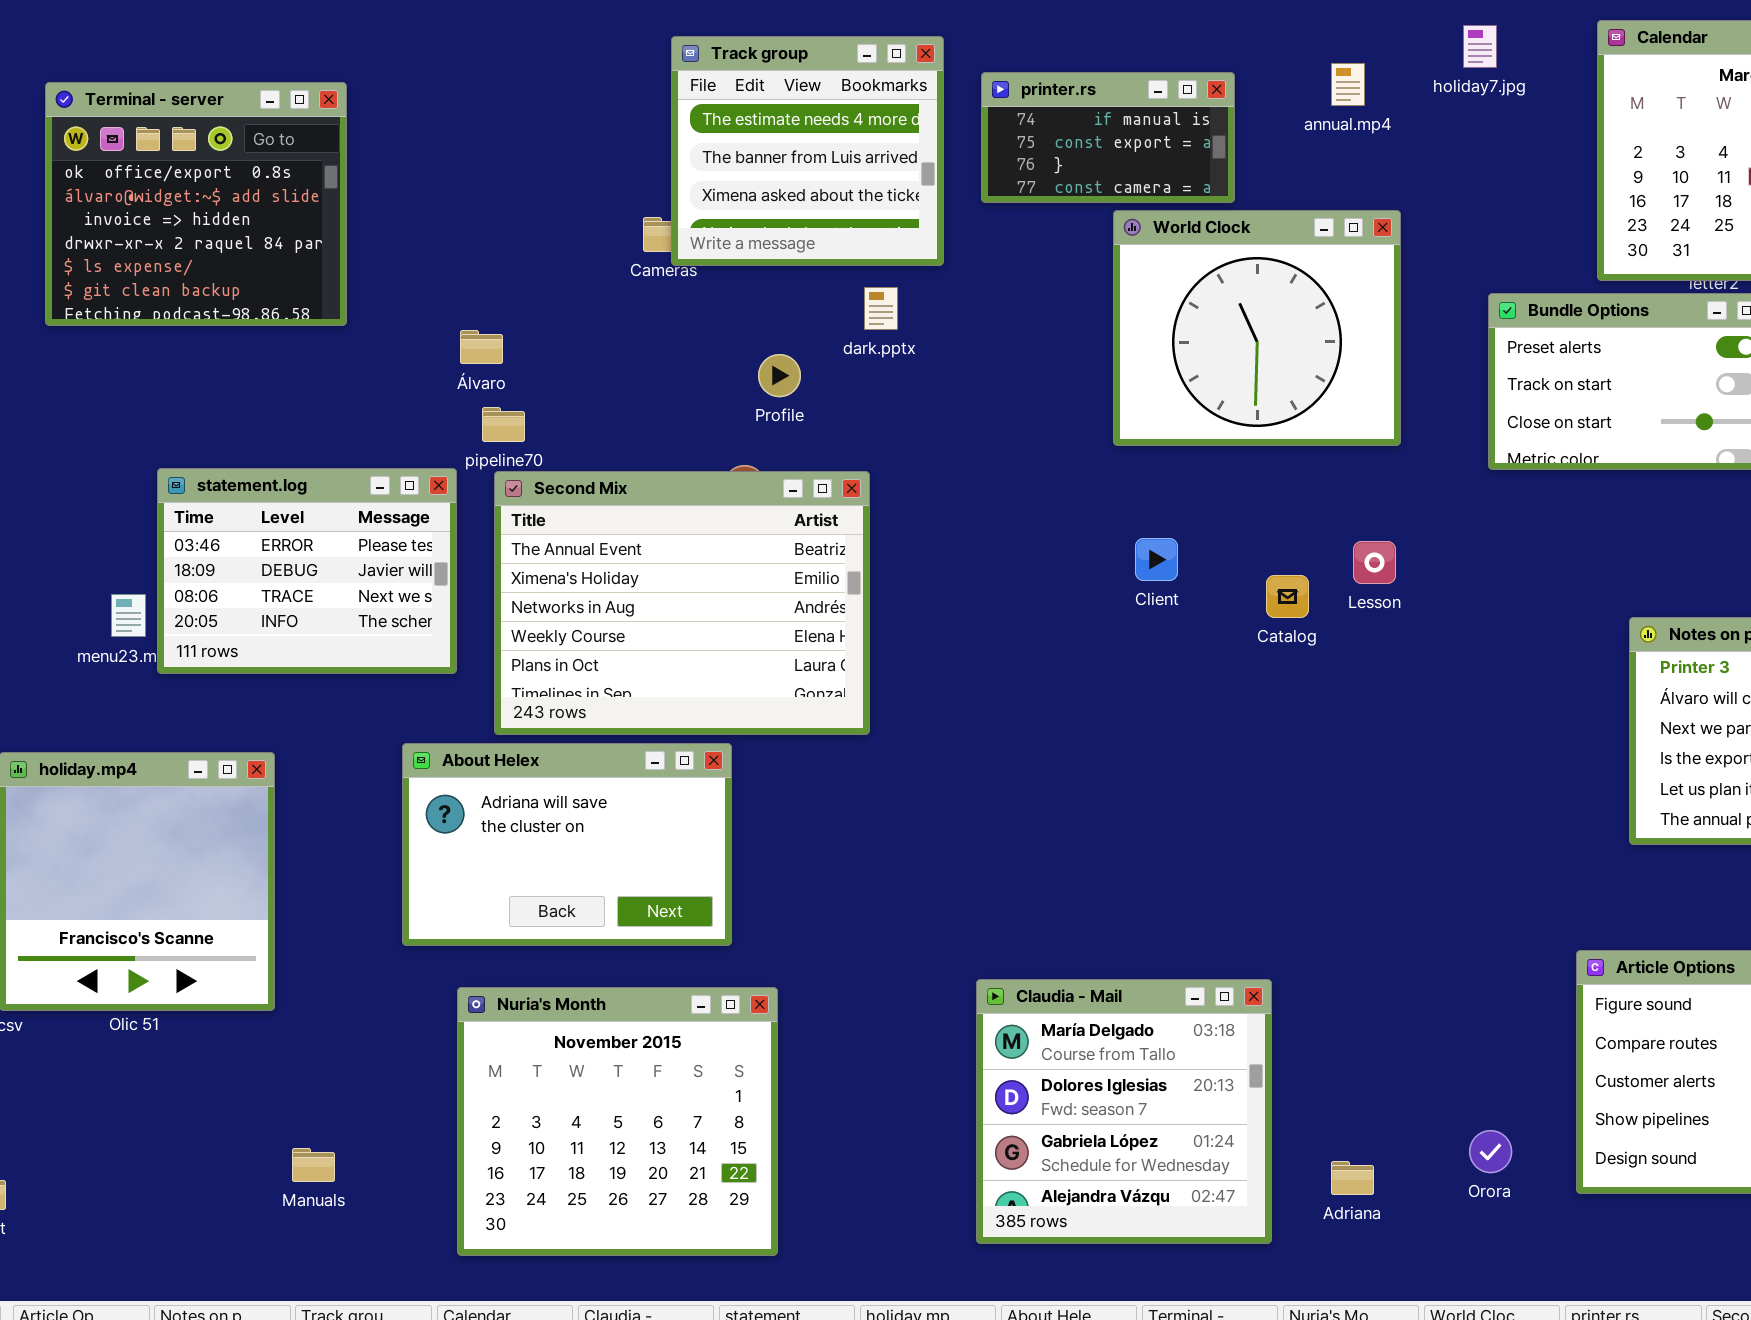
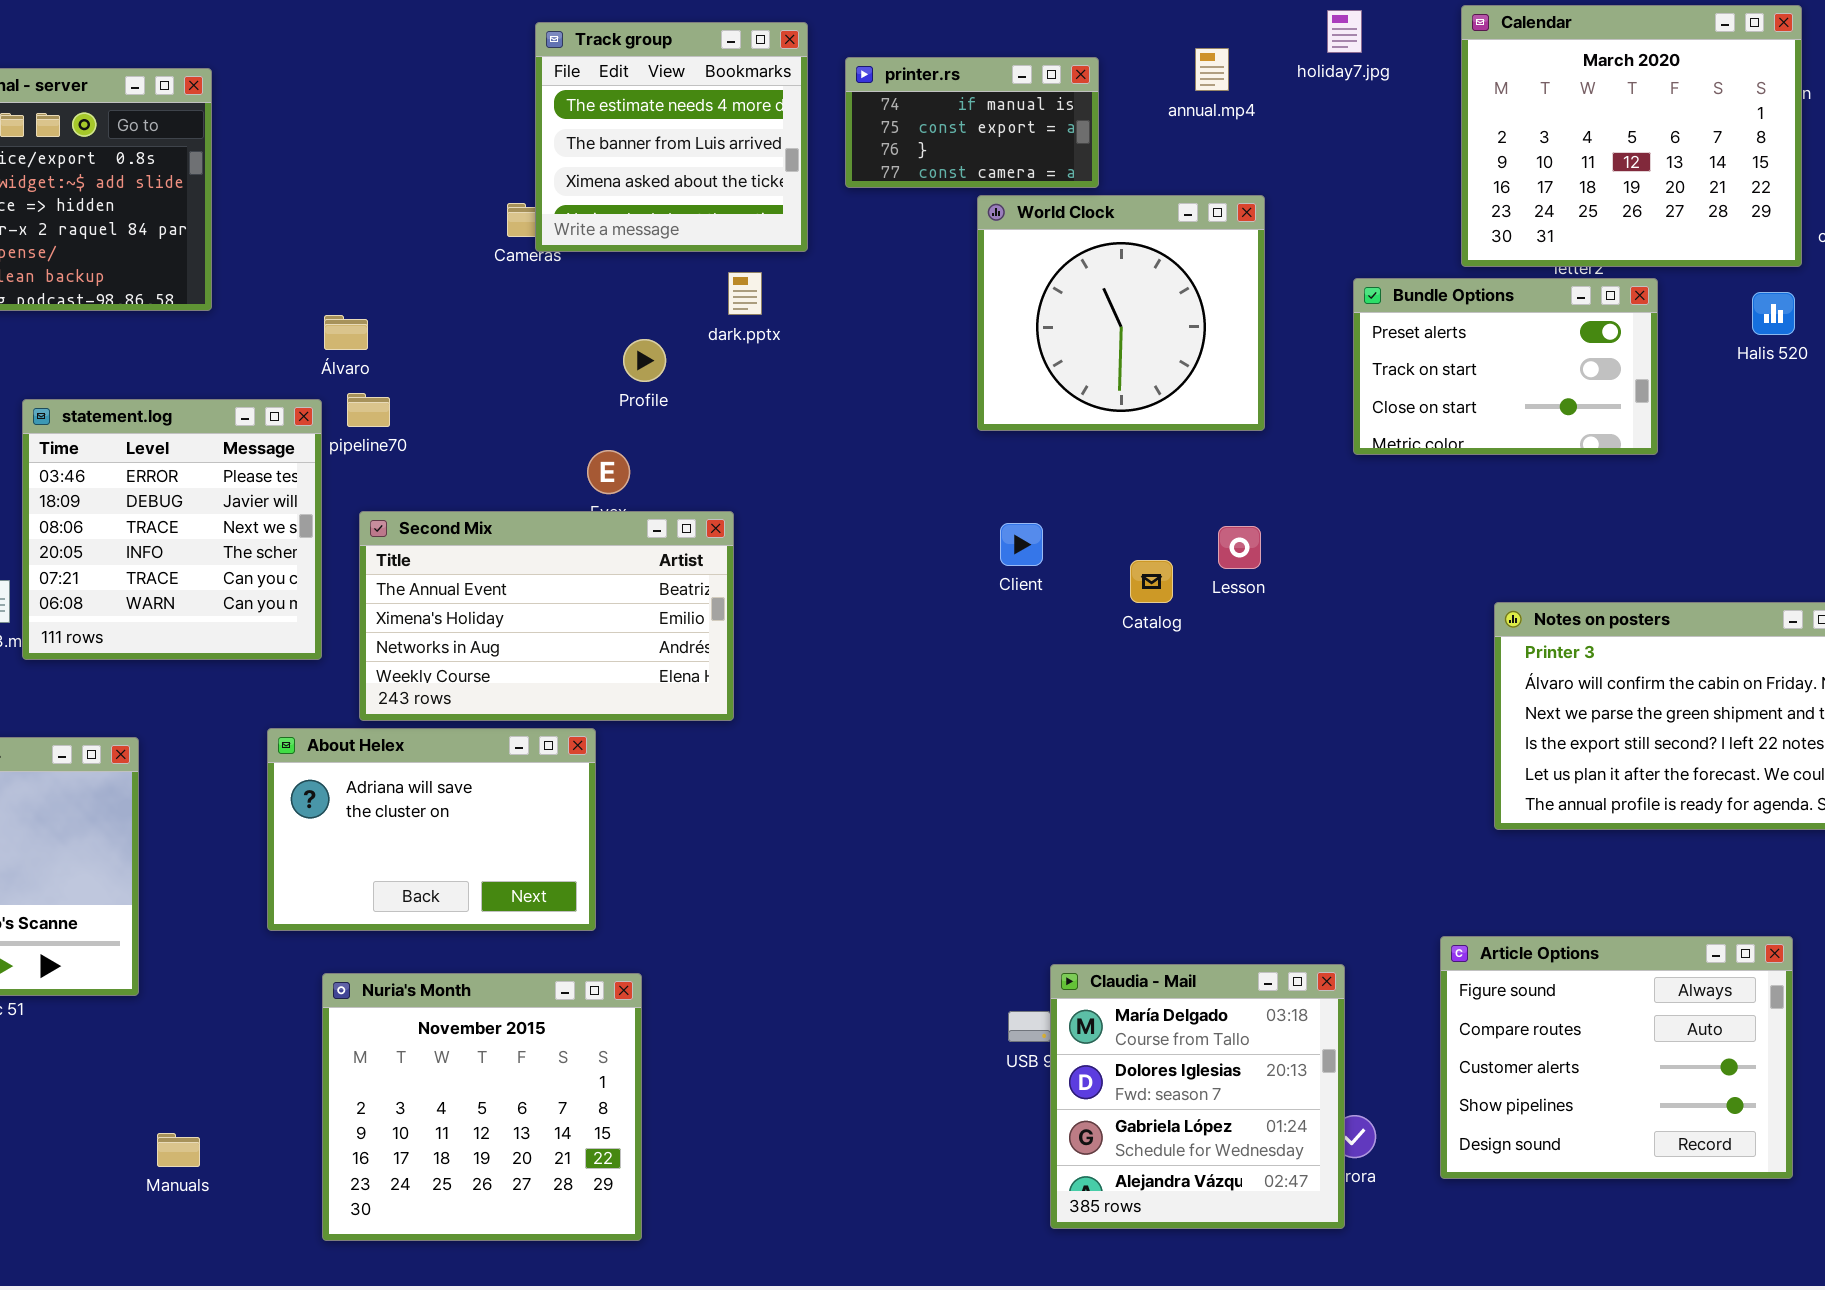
statement.log: [157,468,457,674] -> [22,399,322,660], resized
Second Mix: [494,471,870,735] -> [359,511,734,721], resized
Claudia - Mail: [976,979,1272,1244] -> [1050,964,1345,1229], moved

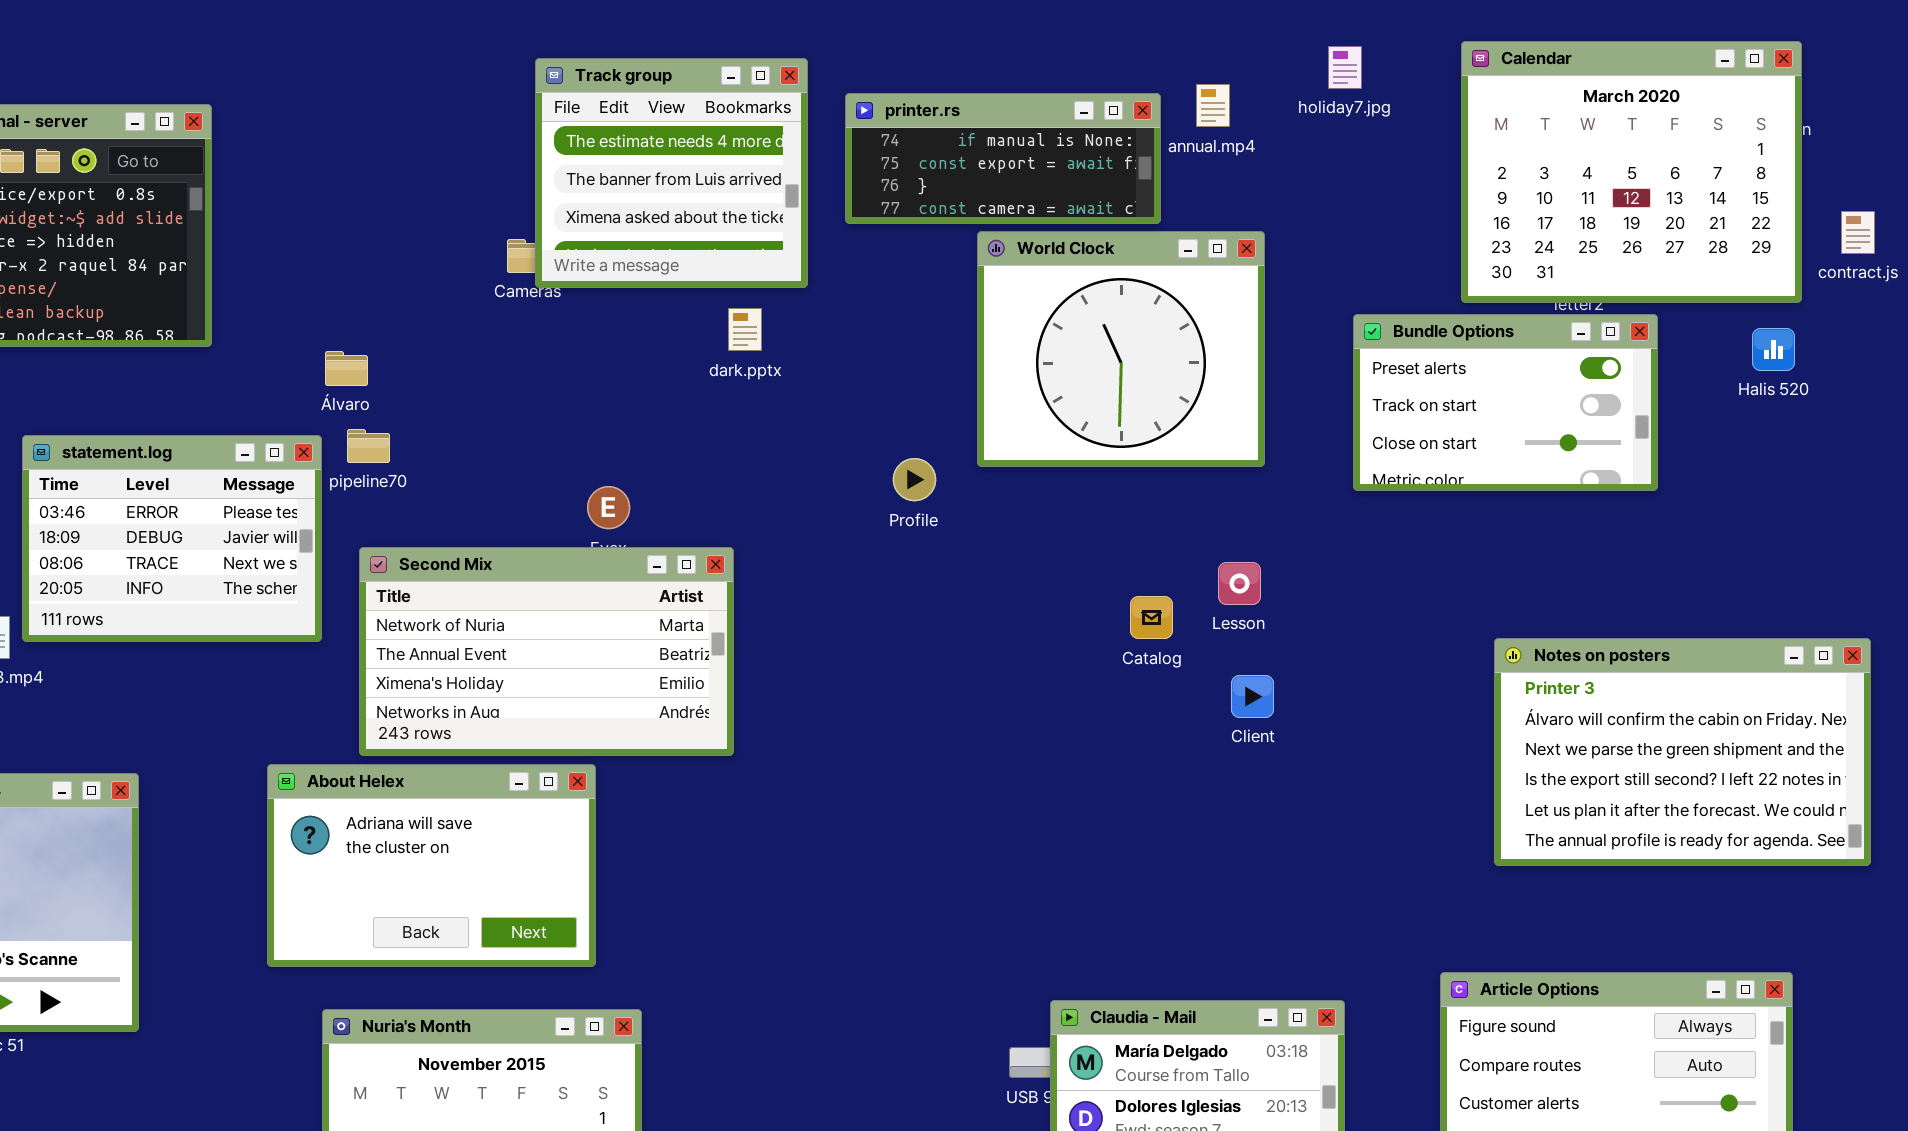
printer.rs: [845,57,1099,188] -> [845,93,1161,224], resized
Profile: [623,339,666,382] -> [893,458,936,501], moved
statement.log: [22,399,322,660] -> [22,435,322,642], resized
Second Mix: [359,511,734,721] -> [359,547,734,756], scrolled up 1 row
Client: [1000,523,1043,566] -> [1231,675,1274,718], moved

